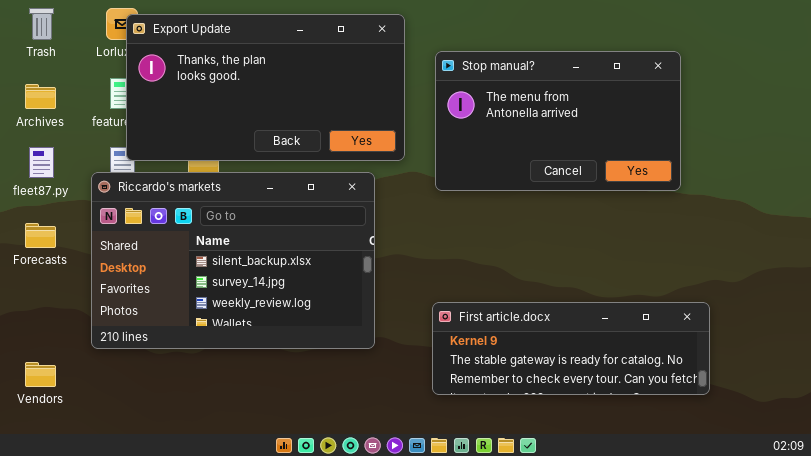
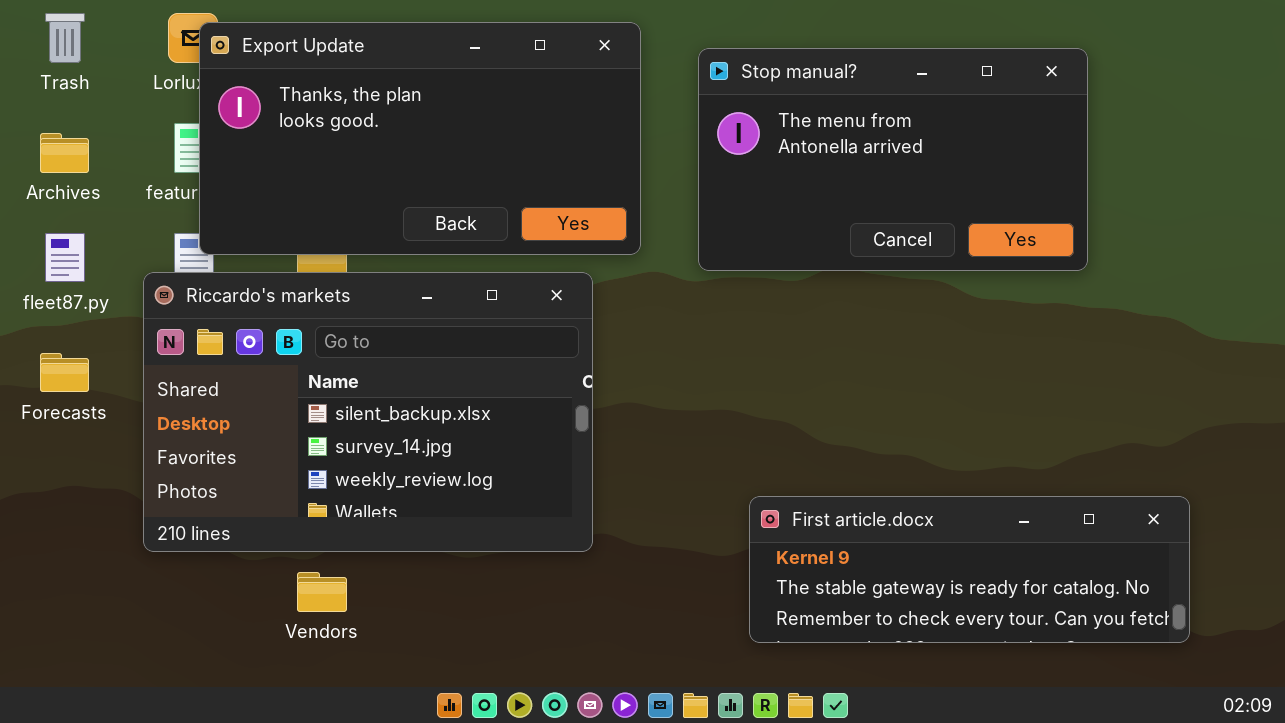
Stop manual?: [435,51,681,191] -> [698,48,1088,271], moved
First article.docx: [432,302,710,395] -> [749,496,1190,643], moved
Vendors: [25,362,56,387] -> [297,572,347,612], moved

